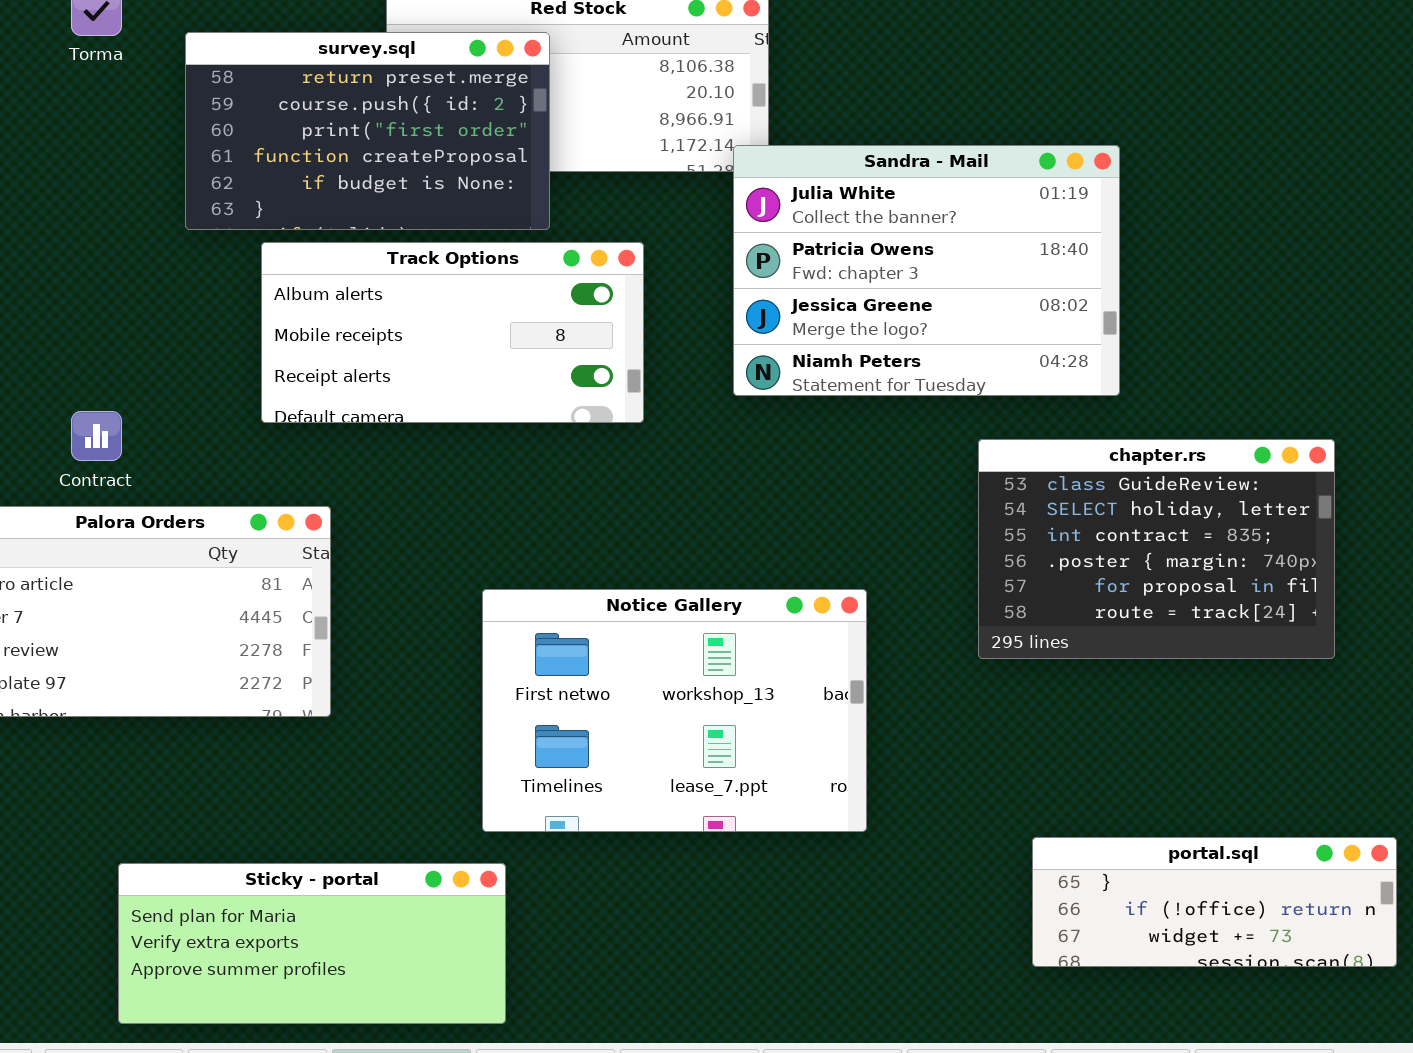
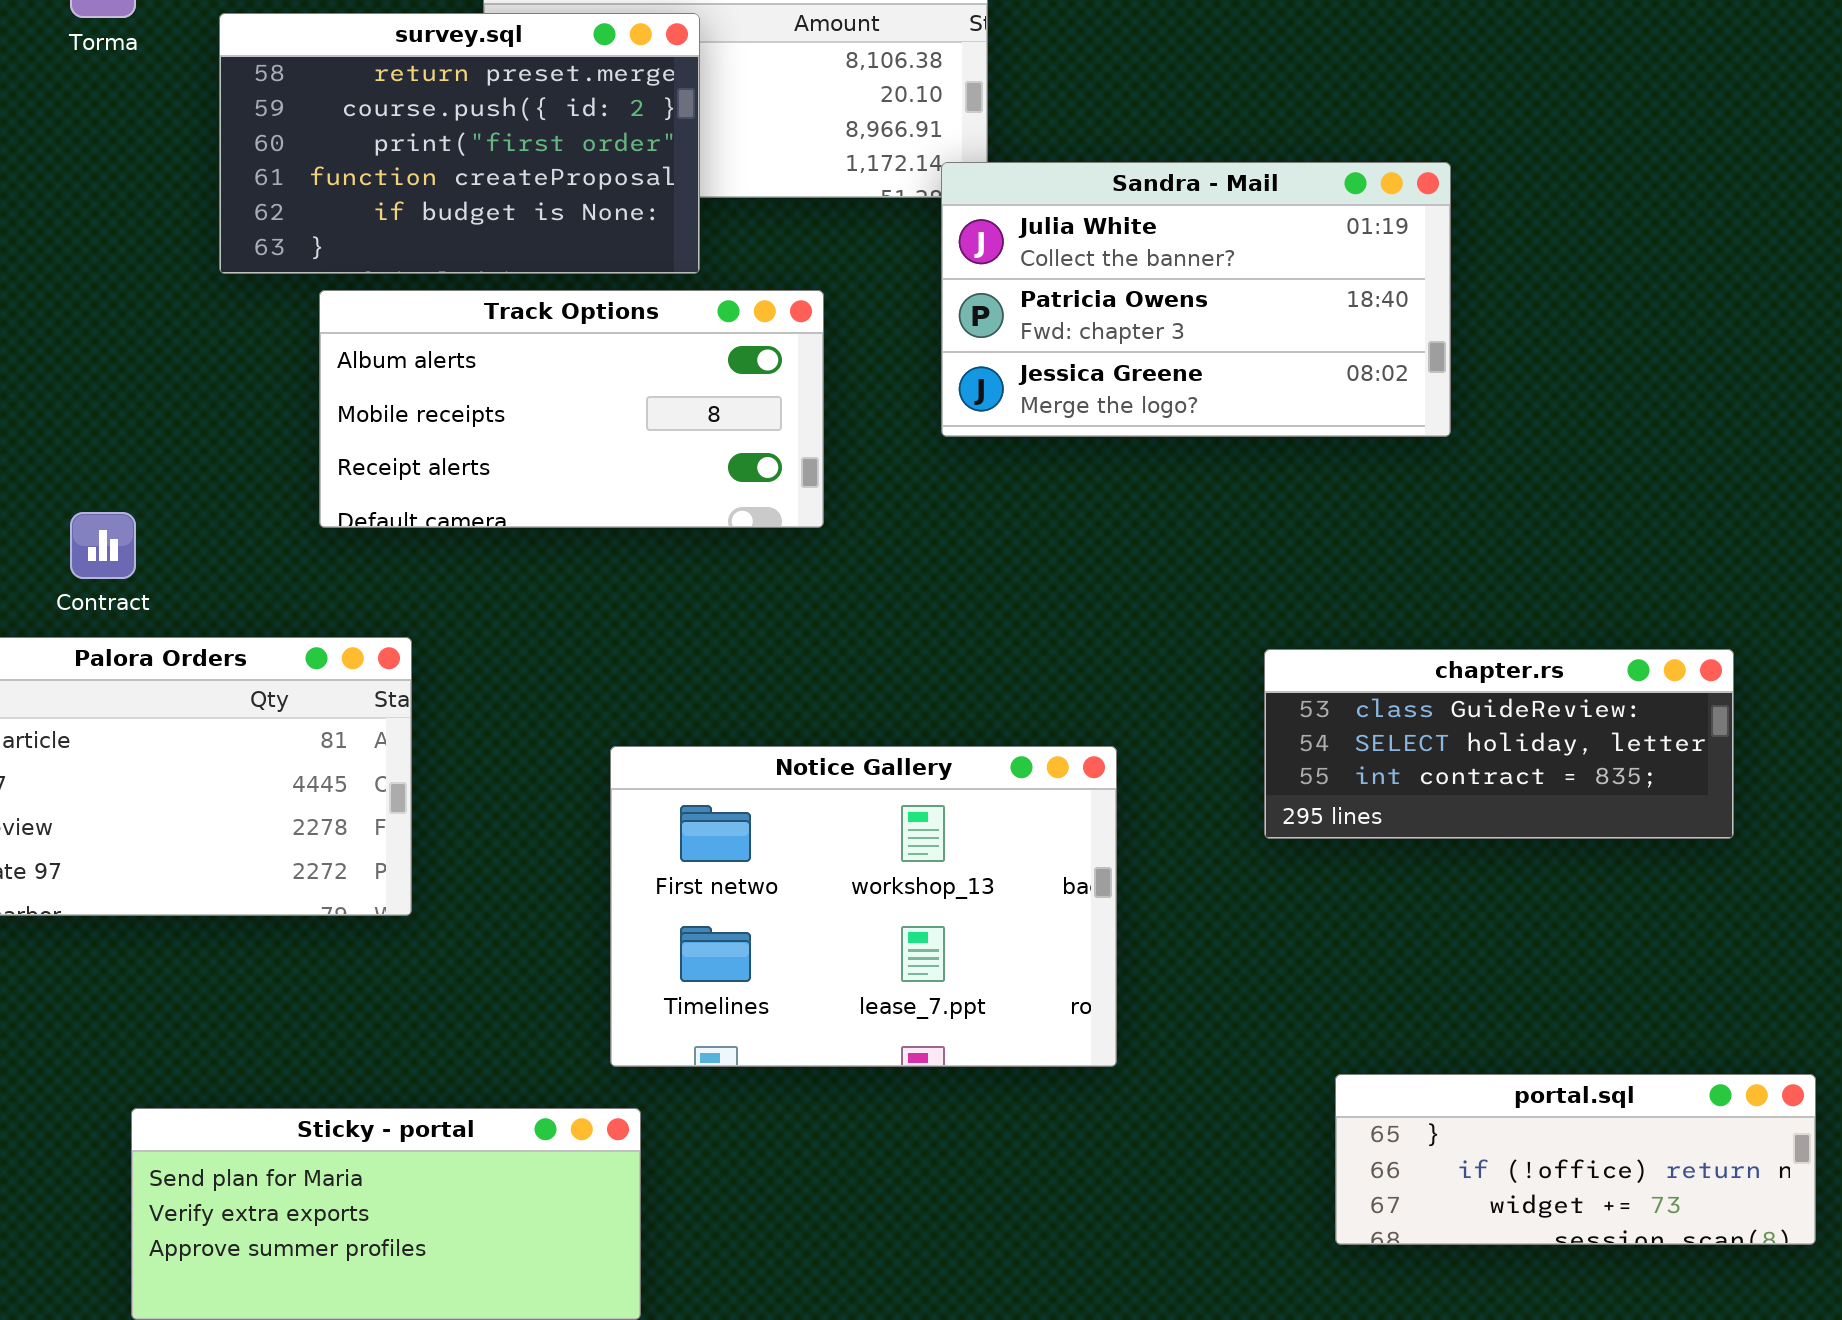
Sandra - Mail: [733,145,1120,396] -> [941,162,1451,437], resized
chapter.rs: [978,439,1335,659] -> [1264,649,1734,839], resized

